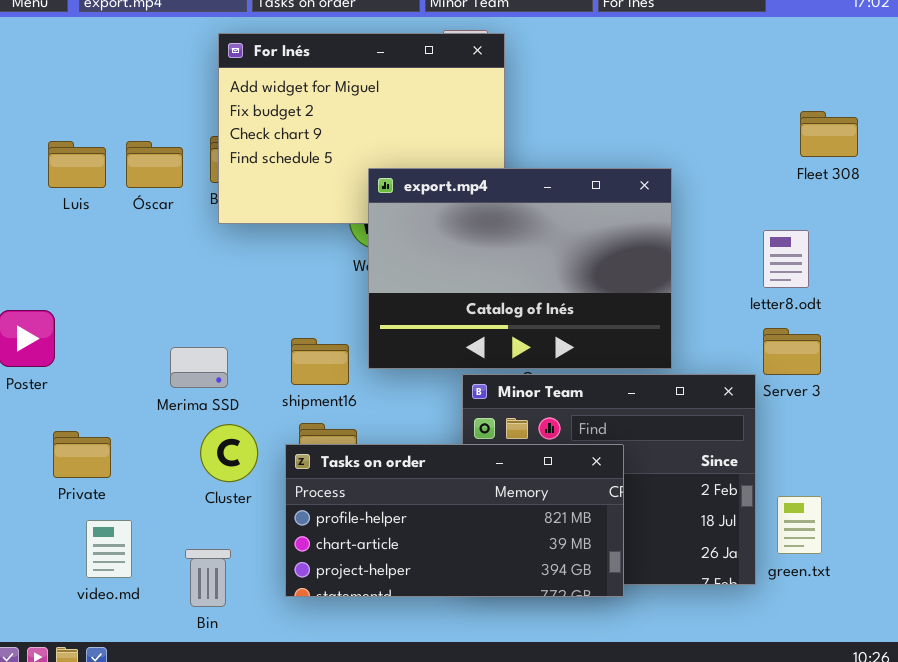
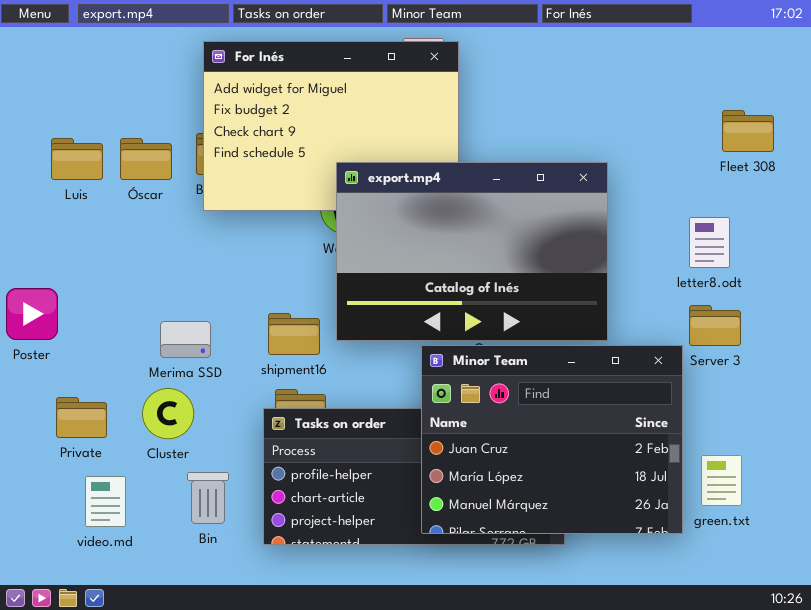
Minor Team: [462,374,756,585] -> [421,345,683,534], raised
Cluster: [200,424,258,482] -> [142,388,194,439], moved
Bin: [185,549,231,607] -> [187,472,229,524], moved

